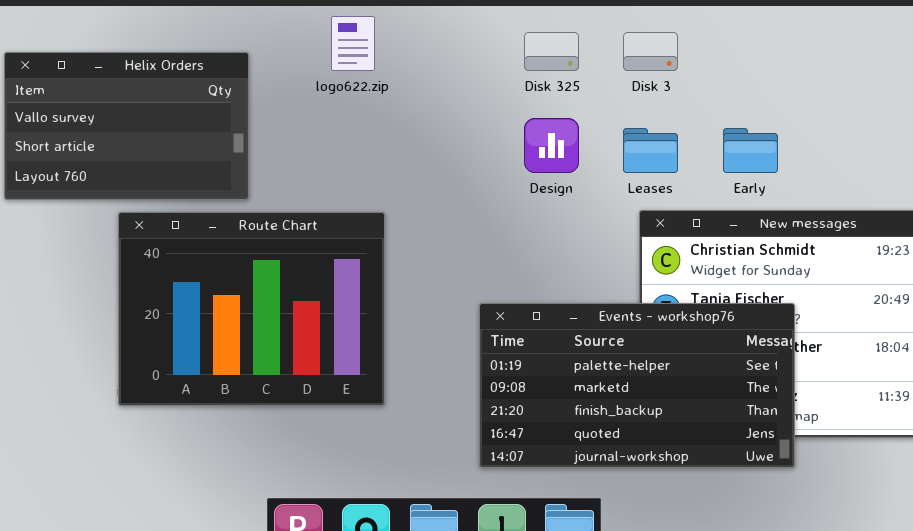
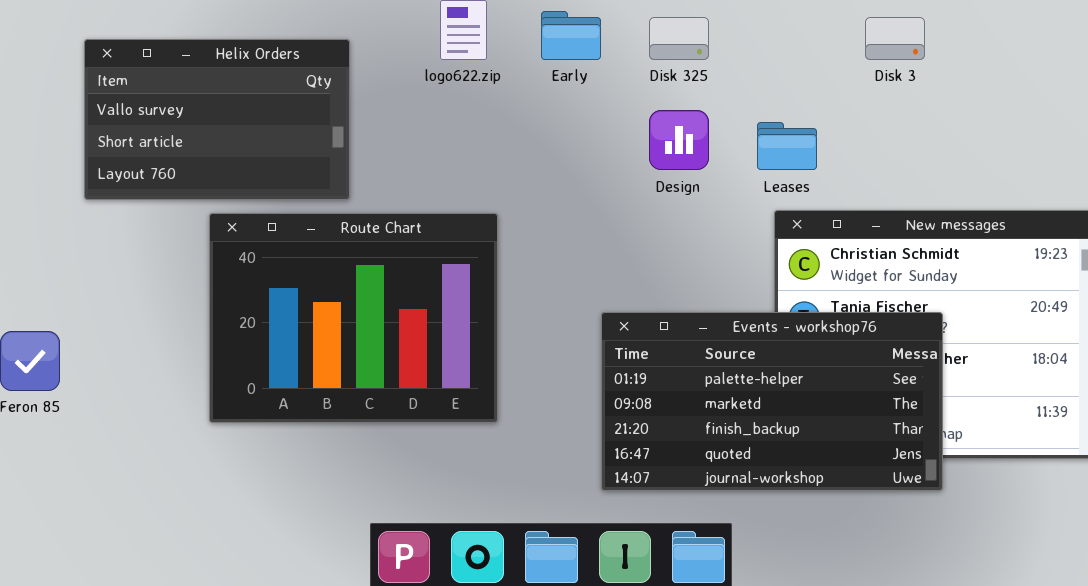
Disk 3: [623,32,678,71] -> [865,17,925,60], moved
Early: [723,128,778,173] -> [541,11,601,60], moved

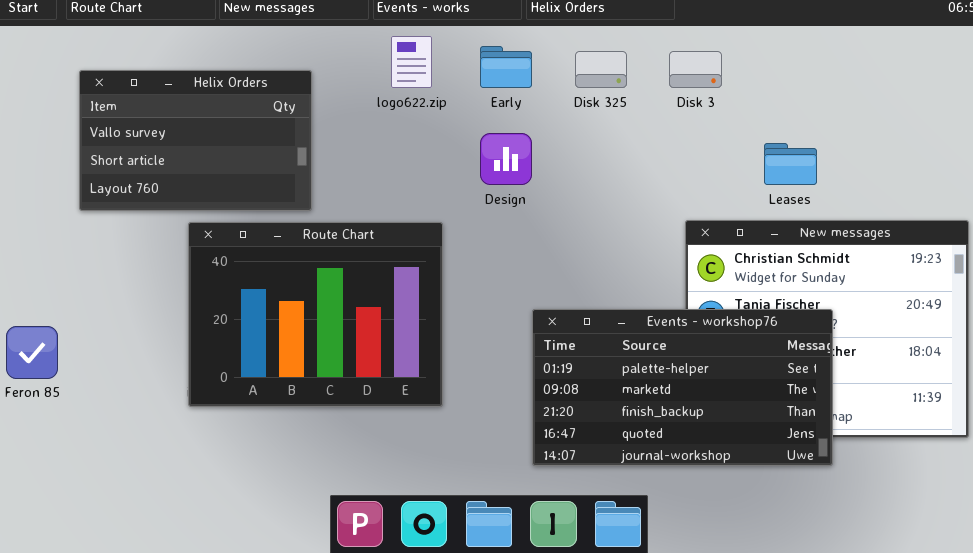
Disk 3: [865,17,925,60] -> [669,51,722,88], moved
Design: [649,110,709,170] -> [480,133,532,185], moved
Leases: [757,122,817,170] -> [764,143,817,185], moved

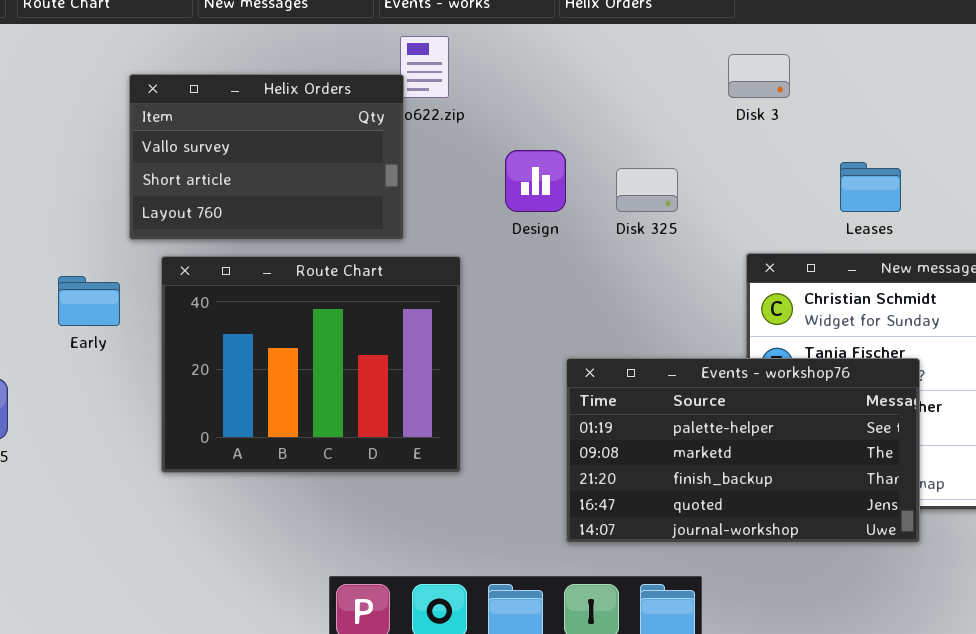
Early: [480,46,532,88] -> [58,276,120,326], moved
Disk 325: [575,51,627,88] -> [616,168,678,212], moved
Helix Orders: [79,70,312,211] -> [129,74,404,240], moved

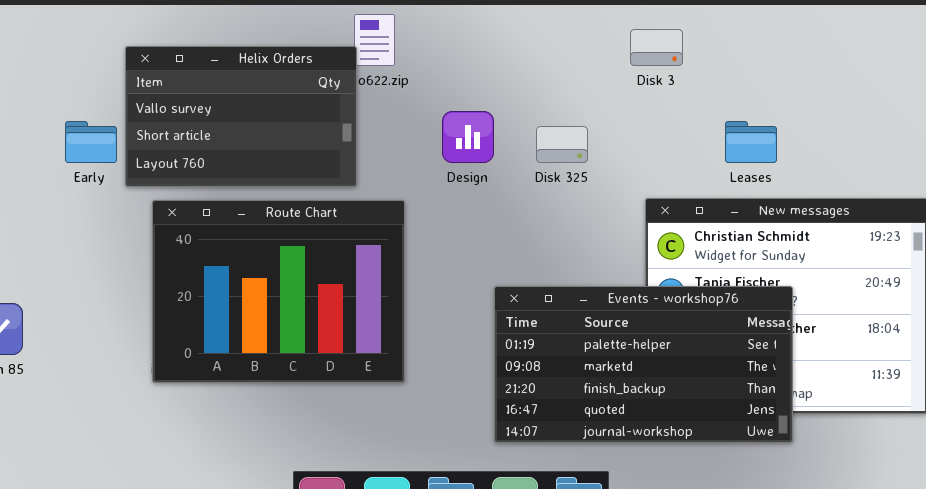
Early: [58,276,120,326] -> [65,121,117,163], moved

